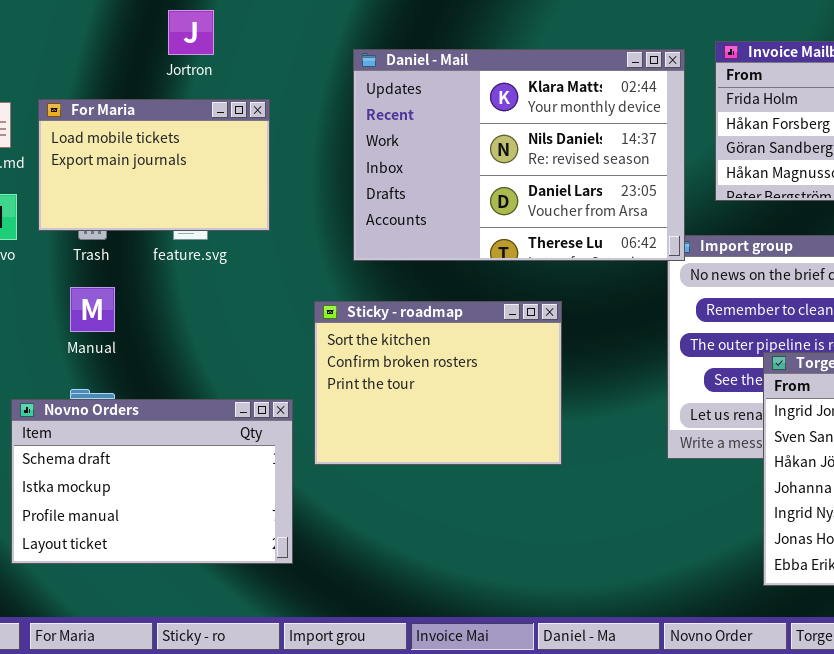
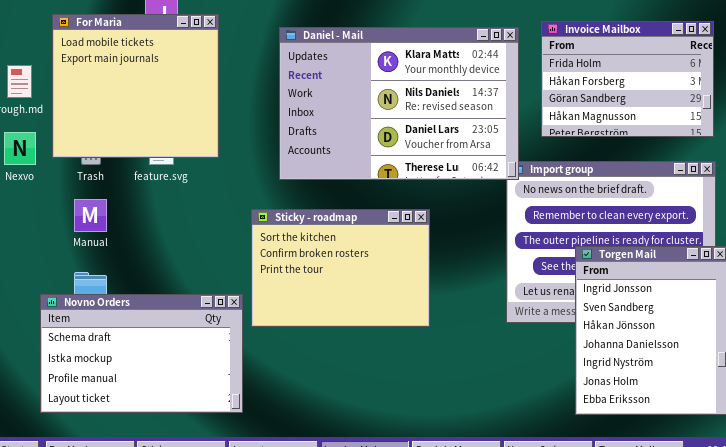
For Maria: [38,99,270,231] -> [52,14,219,158], resized
Novno Orders: [11,399,293,564] -> [40,294,243,413], moved

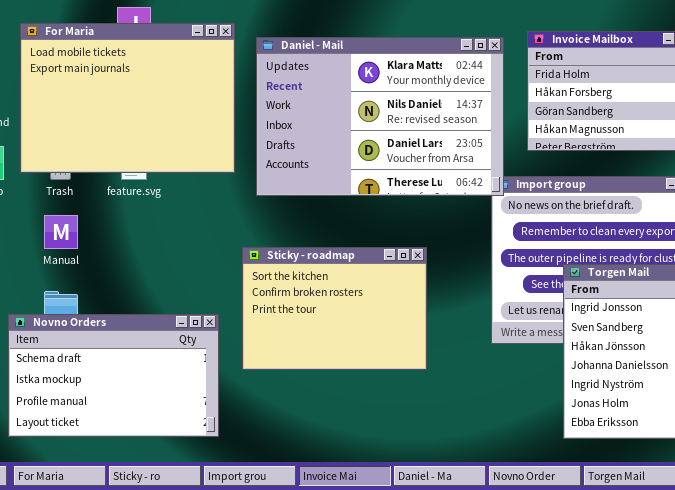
For Maria: [52,14,219,158] -> [20,23,235,173], resized
Sticky - roadmap: [251,209,430,327] -> [242,247,427,370], moved

